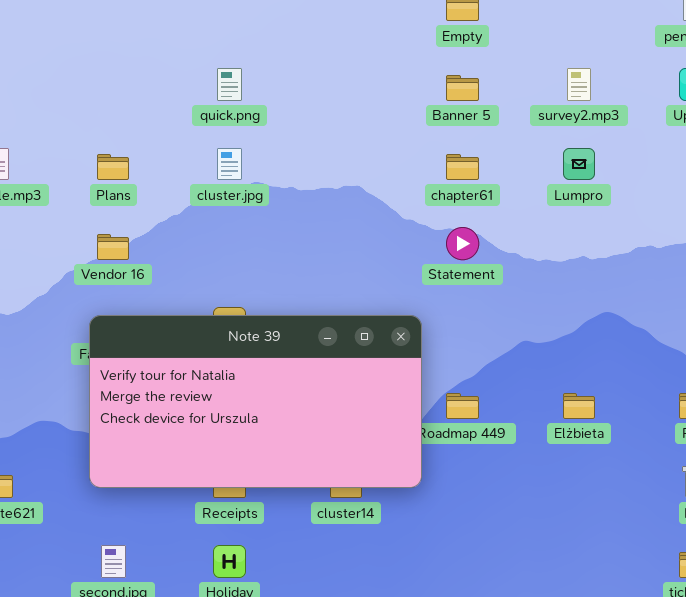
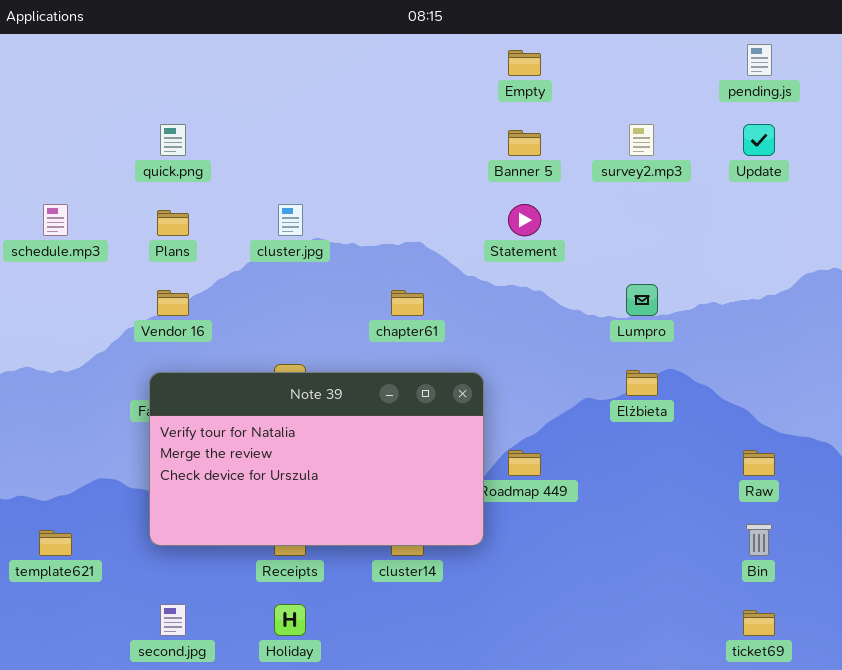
quick.png: [217,68,242,101] -> [160,124,186,156], moved
Lumpro: [563,148,595,180] -> [626,284,658,316], moved
chapter61: [446,154,479,180] -> [391,290,424,316], moved
Statement: [446,227,479,260] -> [508,204,541,236], moved
Elżbieta: [563,393,595,419] -> [626,370,658,396], moved

